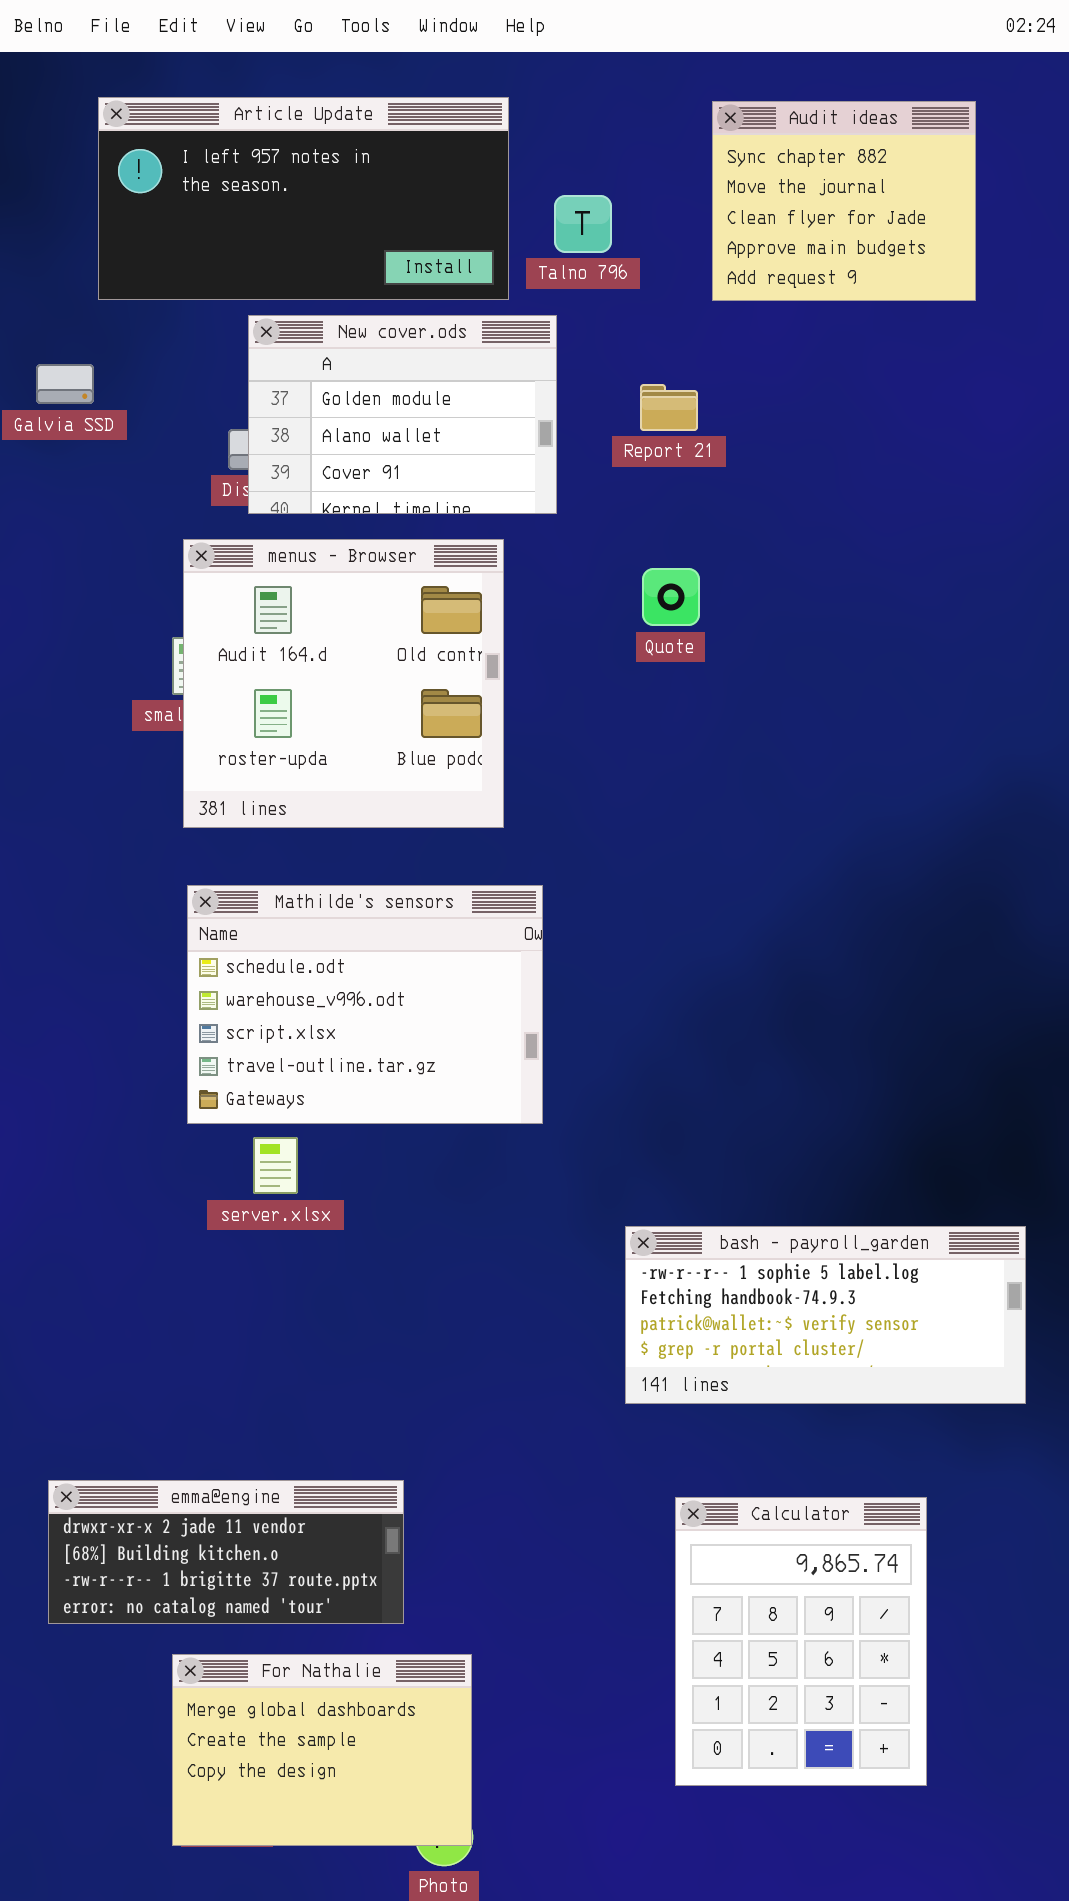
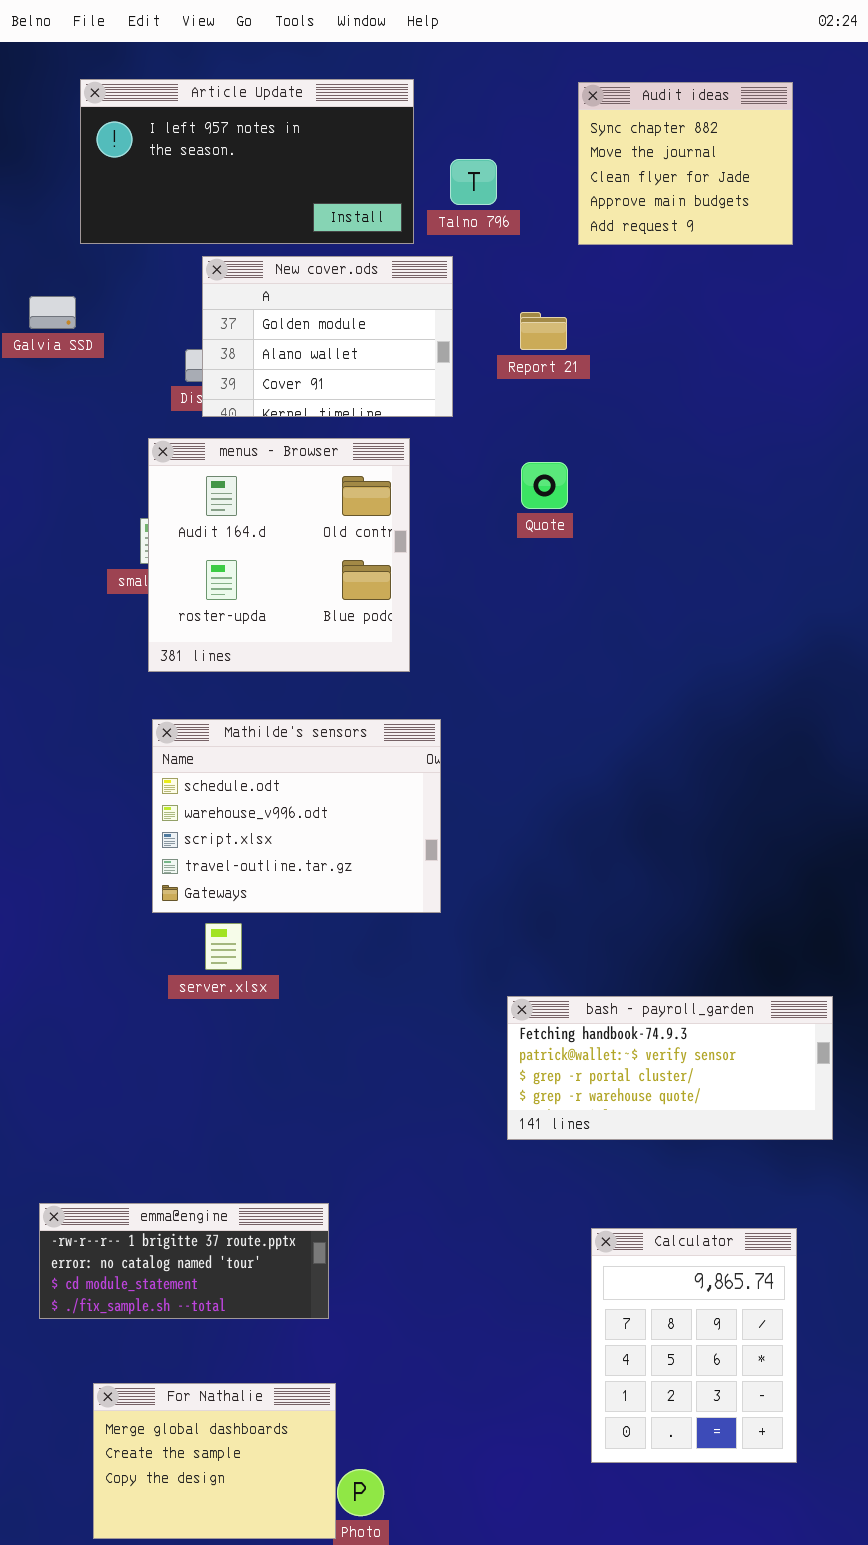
bash - payroll_garden: [625,1226,1026,1404] -> [507,996,833,1140], scrolled down 1 row
emma@engine: [48,1480,404,1624] -> [39,1203,329,1319], scrolled down 2 rows
Calculator: [675,1497,927,1786] -> [591,1228,797,1463], moved
For Nathalie: [172,1654,472,1846] -> [93,1383,336,1539], moved

